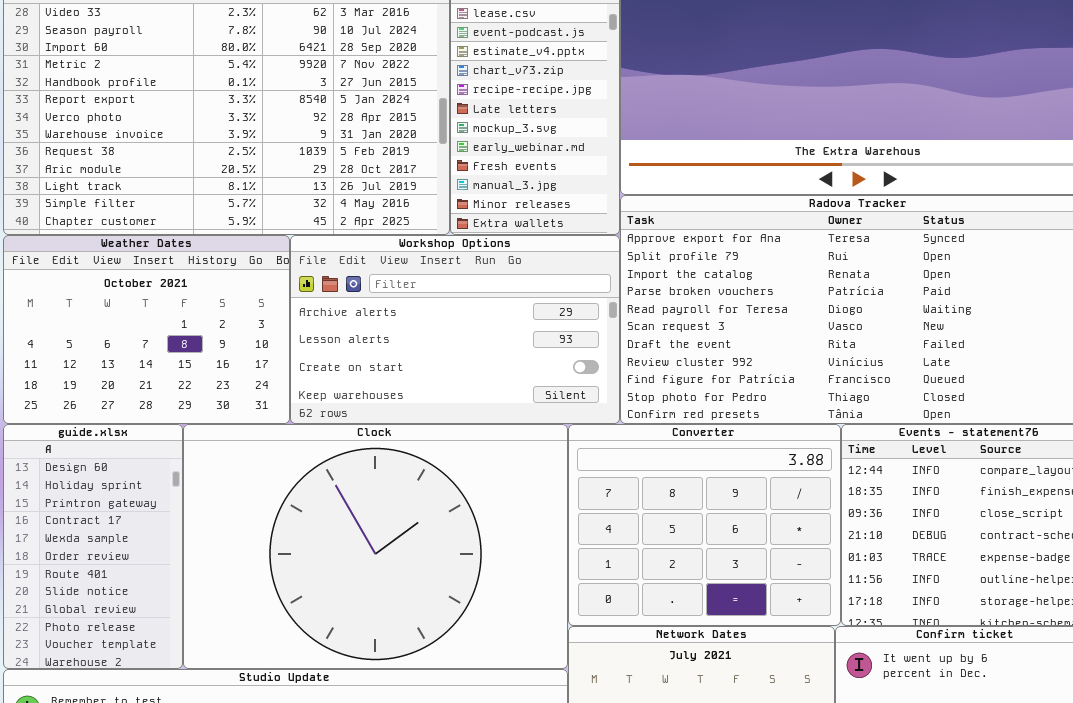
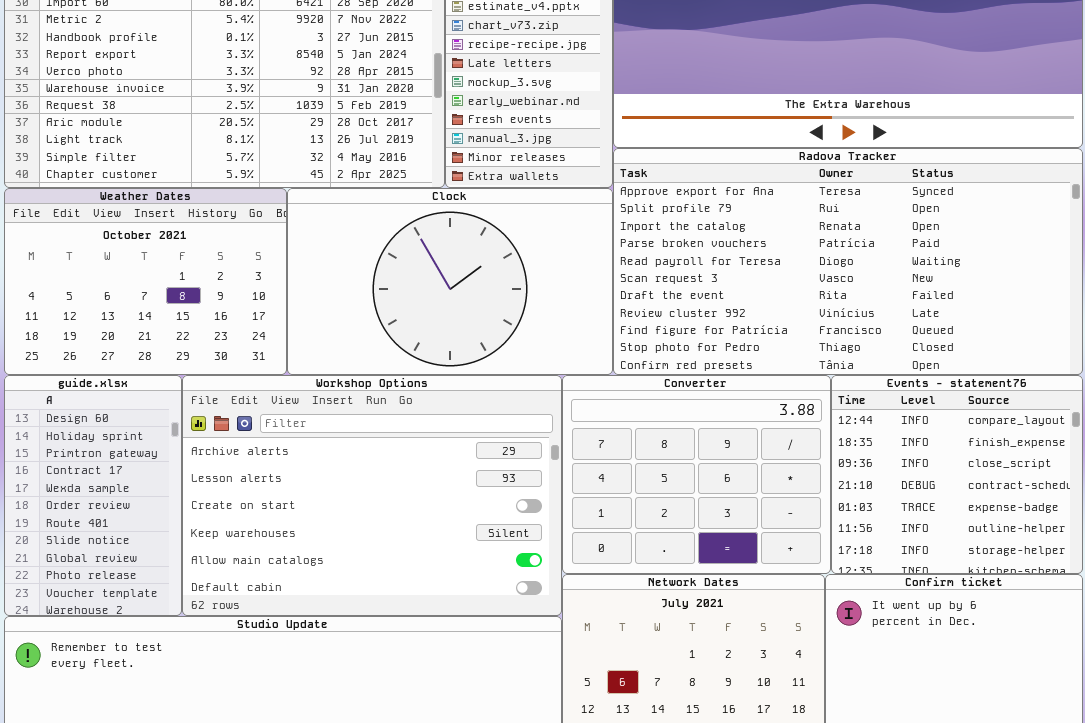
Workshop Options: [290,235,620,424] -> [182,375,562,616], moved, resized
Clock: [183,424,568,669] -> [287,188,613,375], moved, resized

